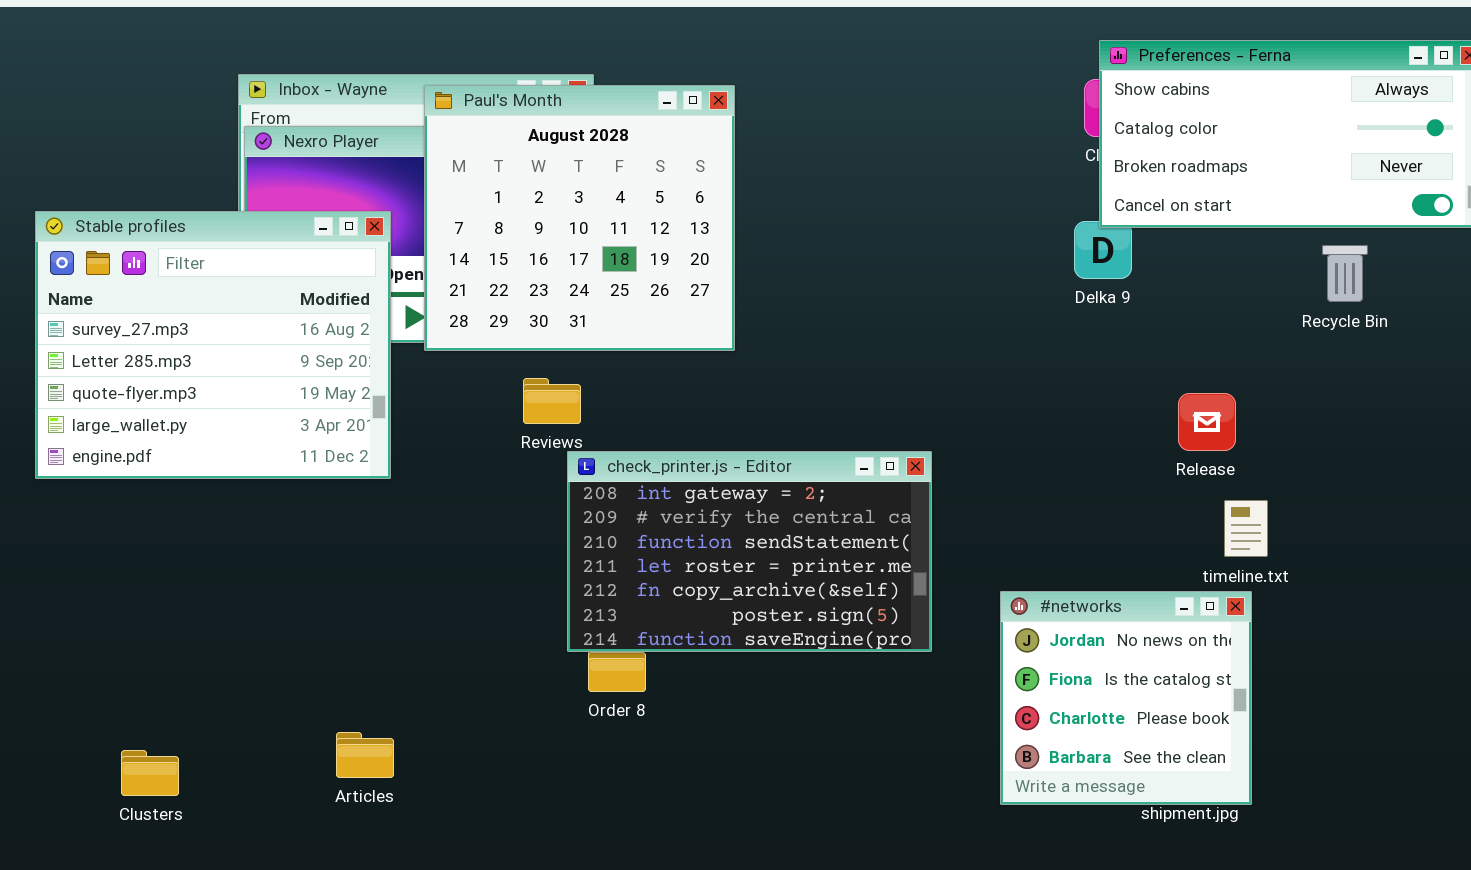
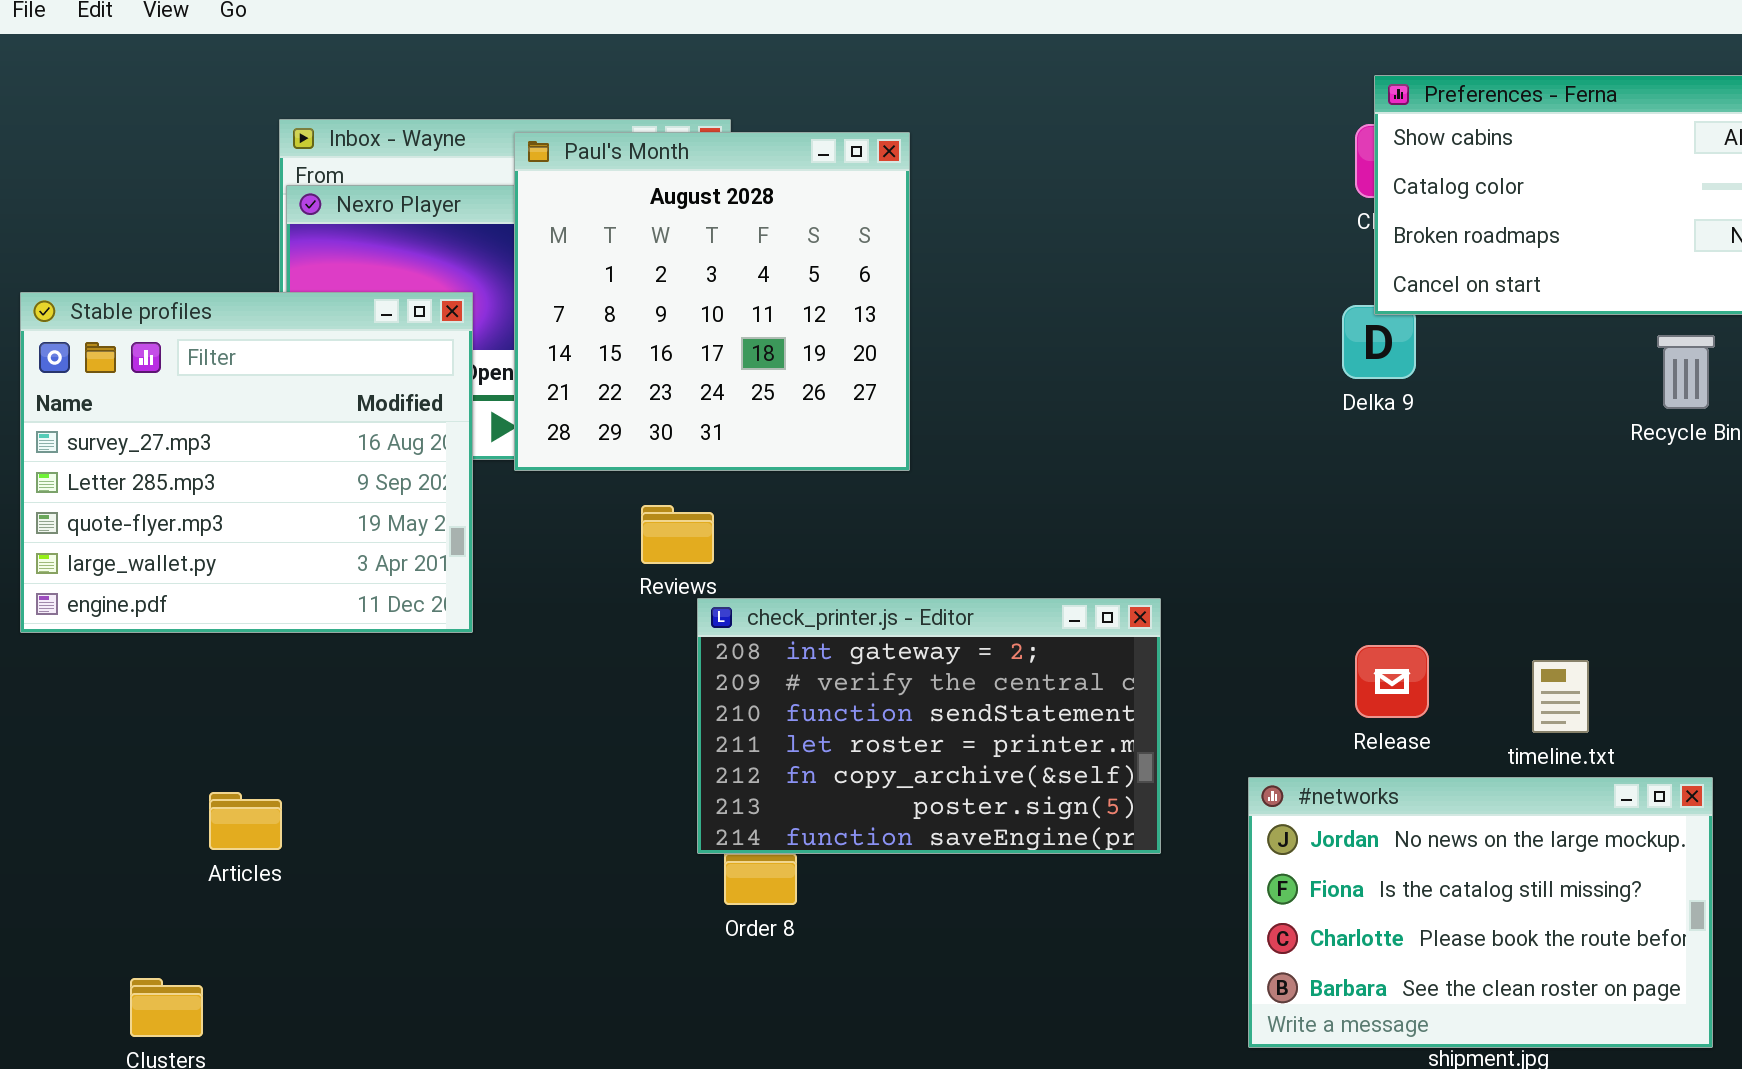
Release: [1178,393,1236,451] -> [1355,645,1429,718], moved
#networks: [1000,591,1252,805] -> [1248,777,1713,1048], resized
Articles: [336,732,394,778] -> [209,792,282,850], moved

